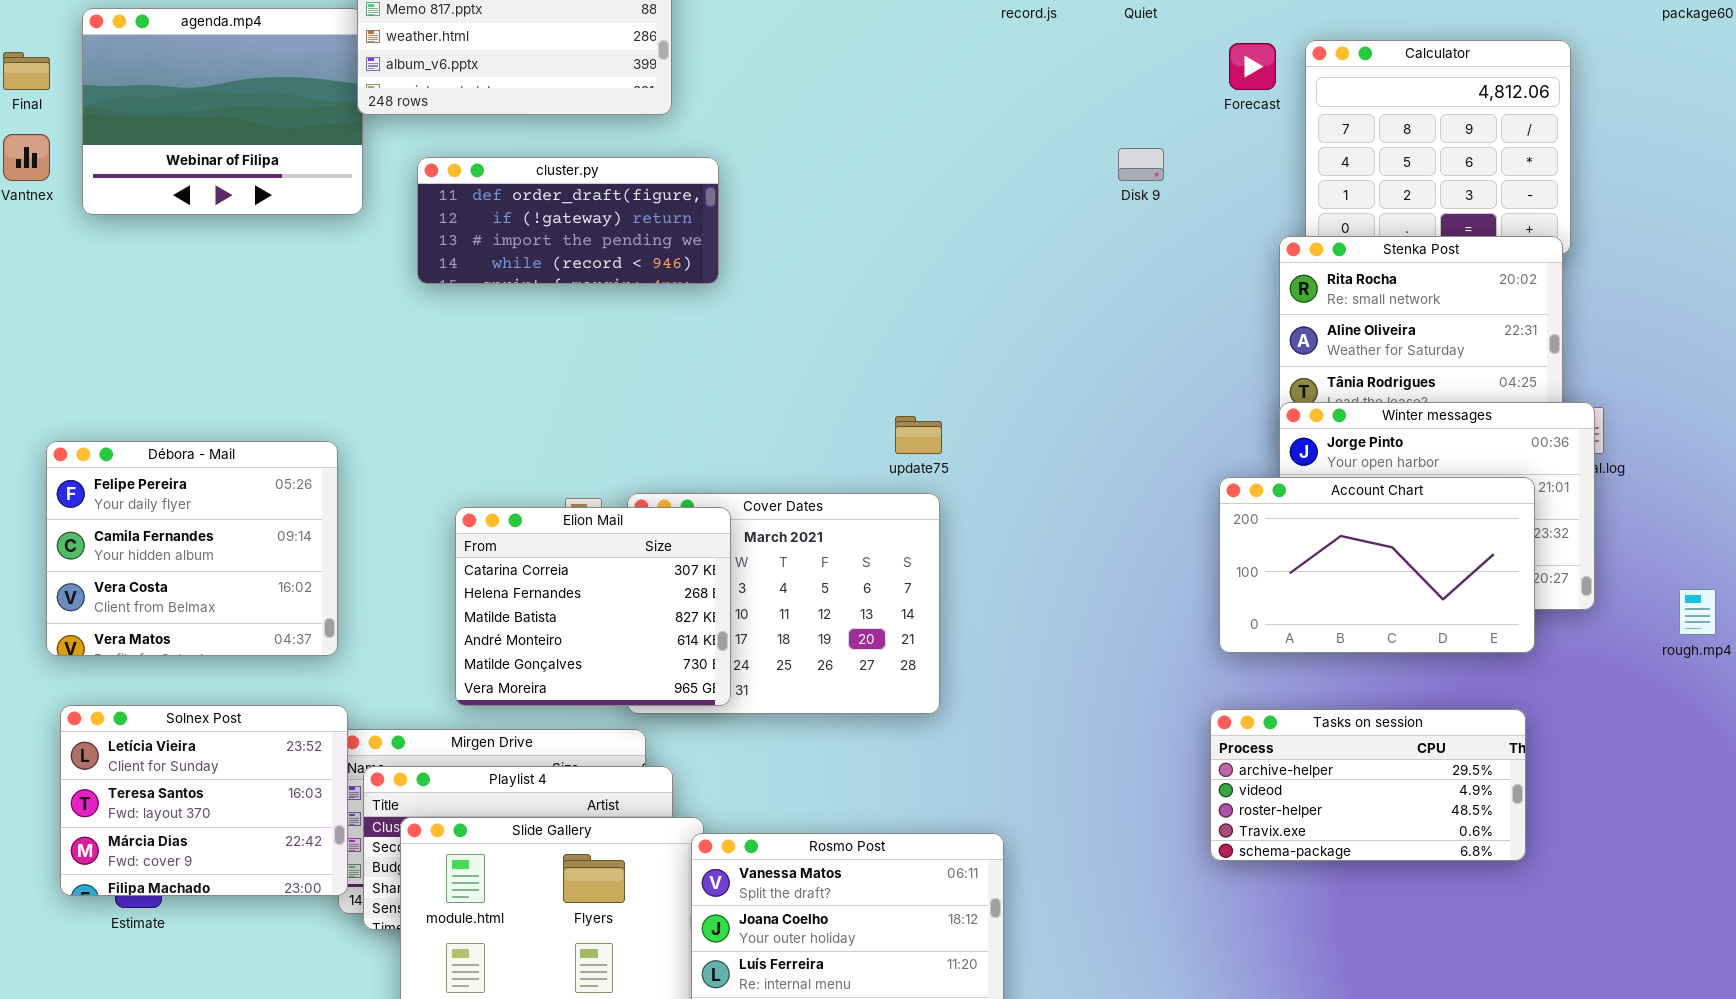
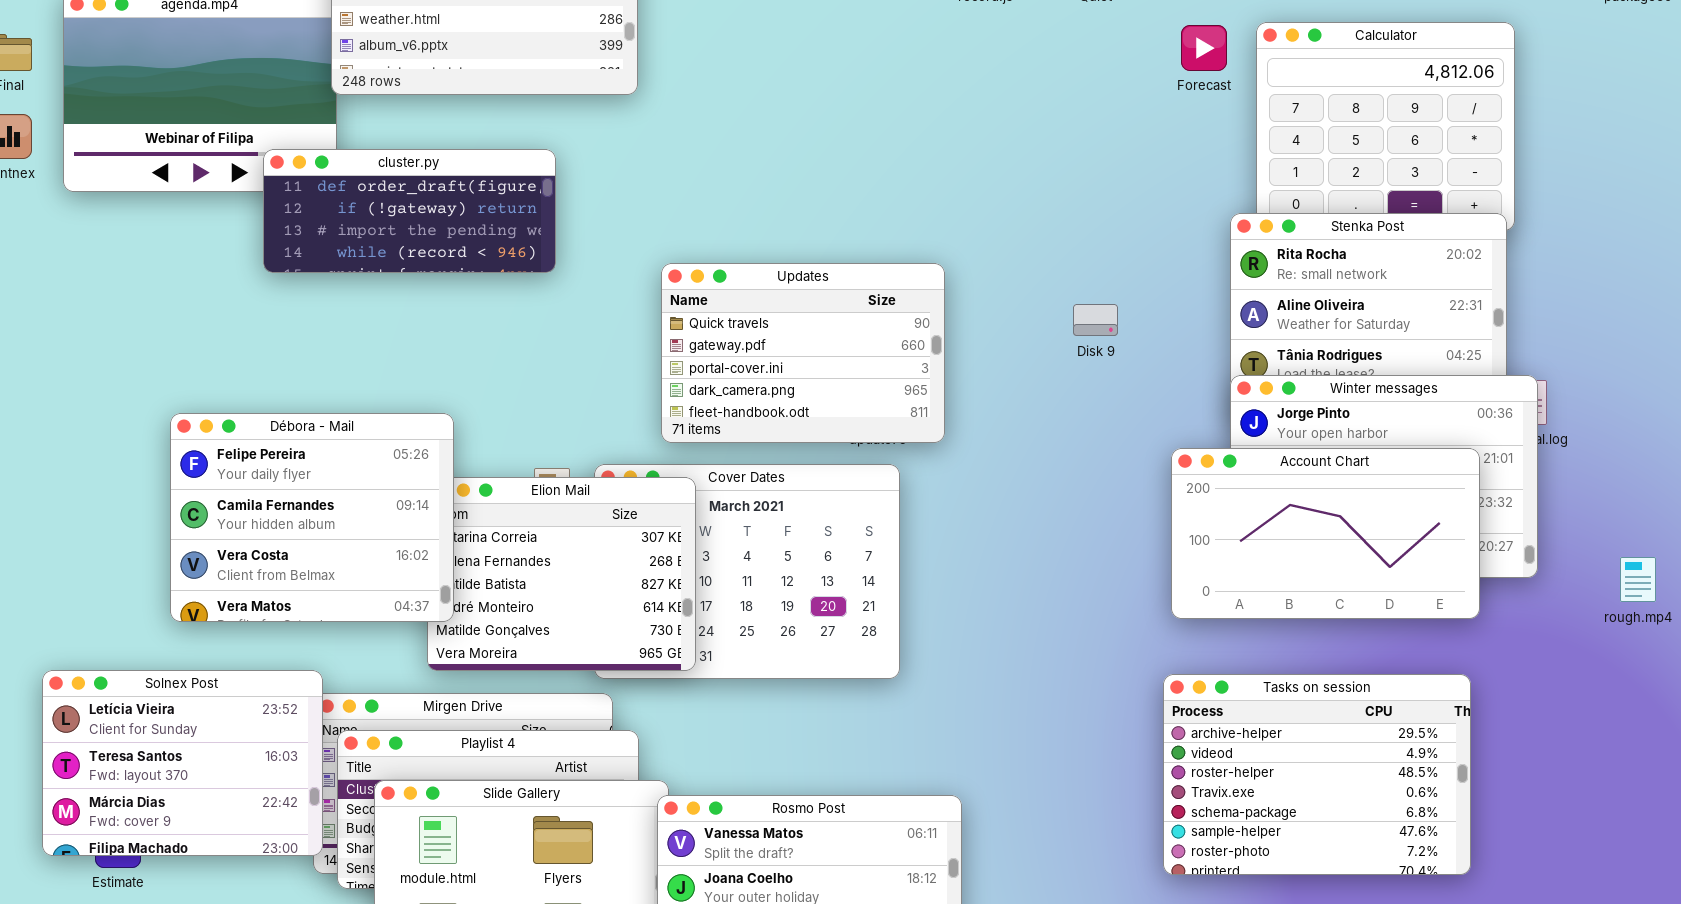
Disk 9: [1118,148,1164,181] -> [1073,304,1118,336], moved
cluster.py: [417,157,719,284] -> [263,149,556,273], moved
Updates: none -> [661,263,945,443], opened
Débora - Mail: [46,441,338,656] -> [170,413,454,622], moved
Tasks on session: [1210,709,1526,861] -> [1163,674,1471,875], resized

